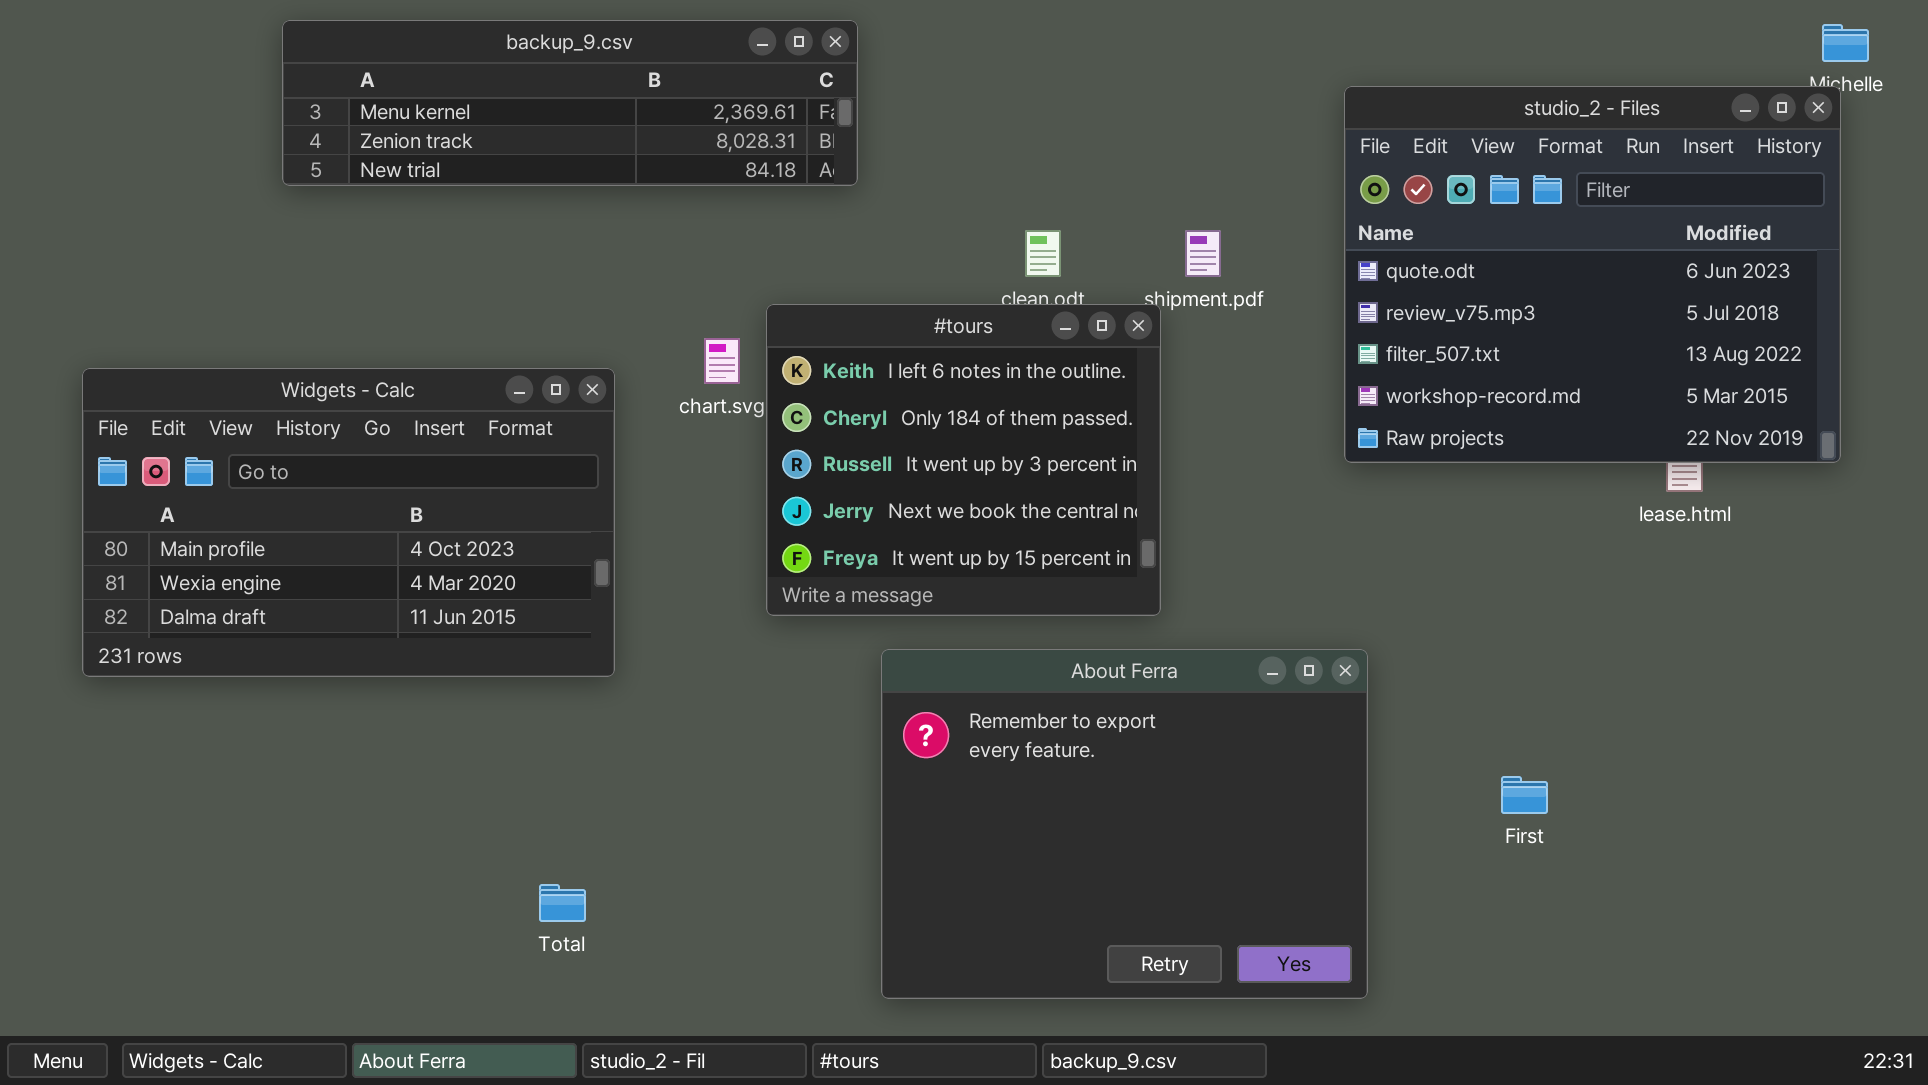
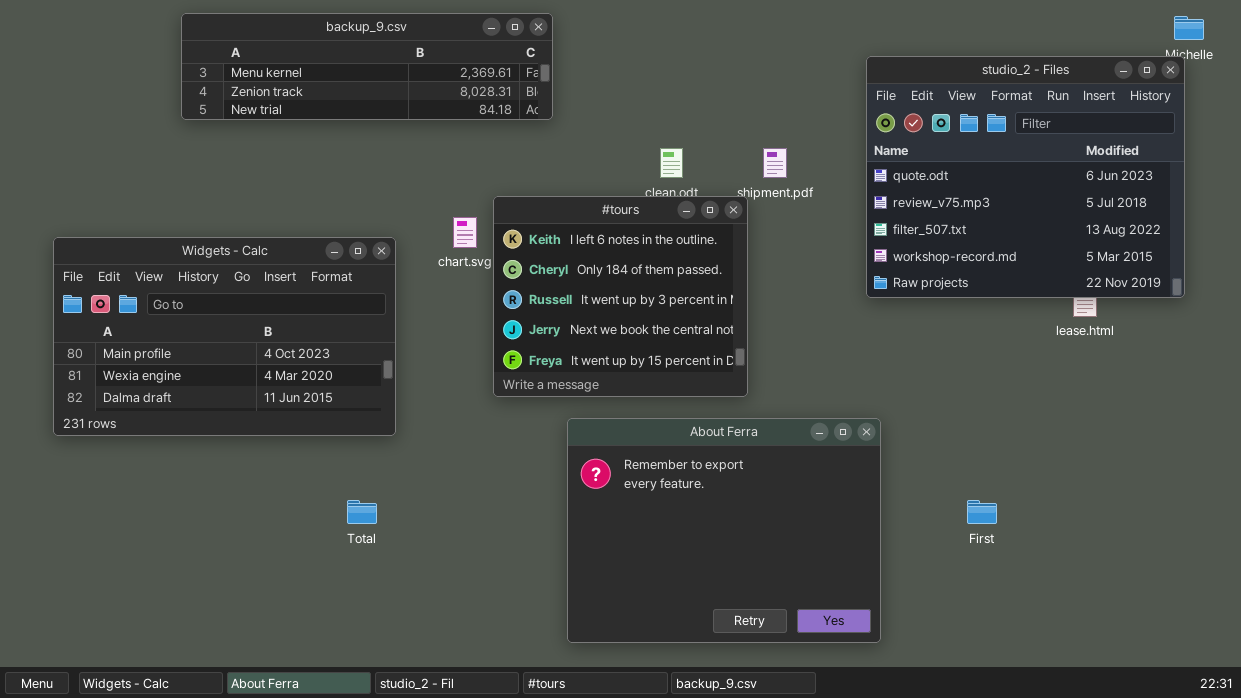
Total: [539,884,586,922] -> [347,500,377,524], moved

